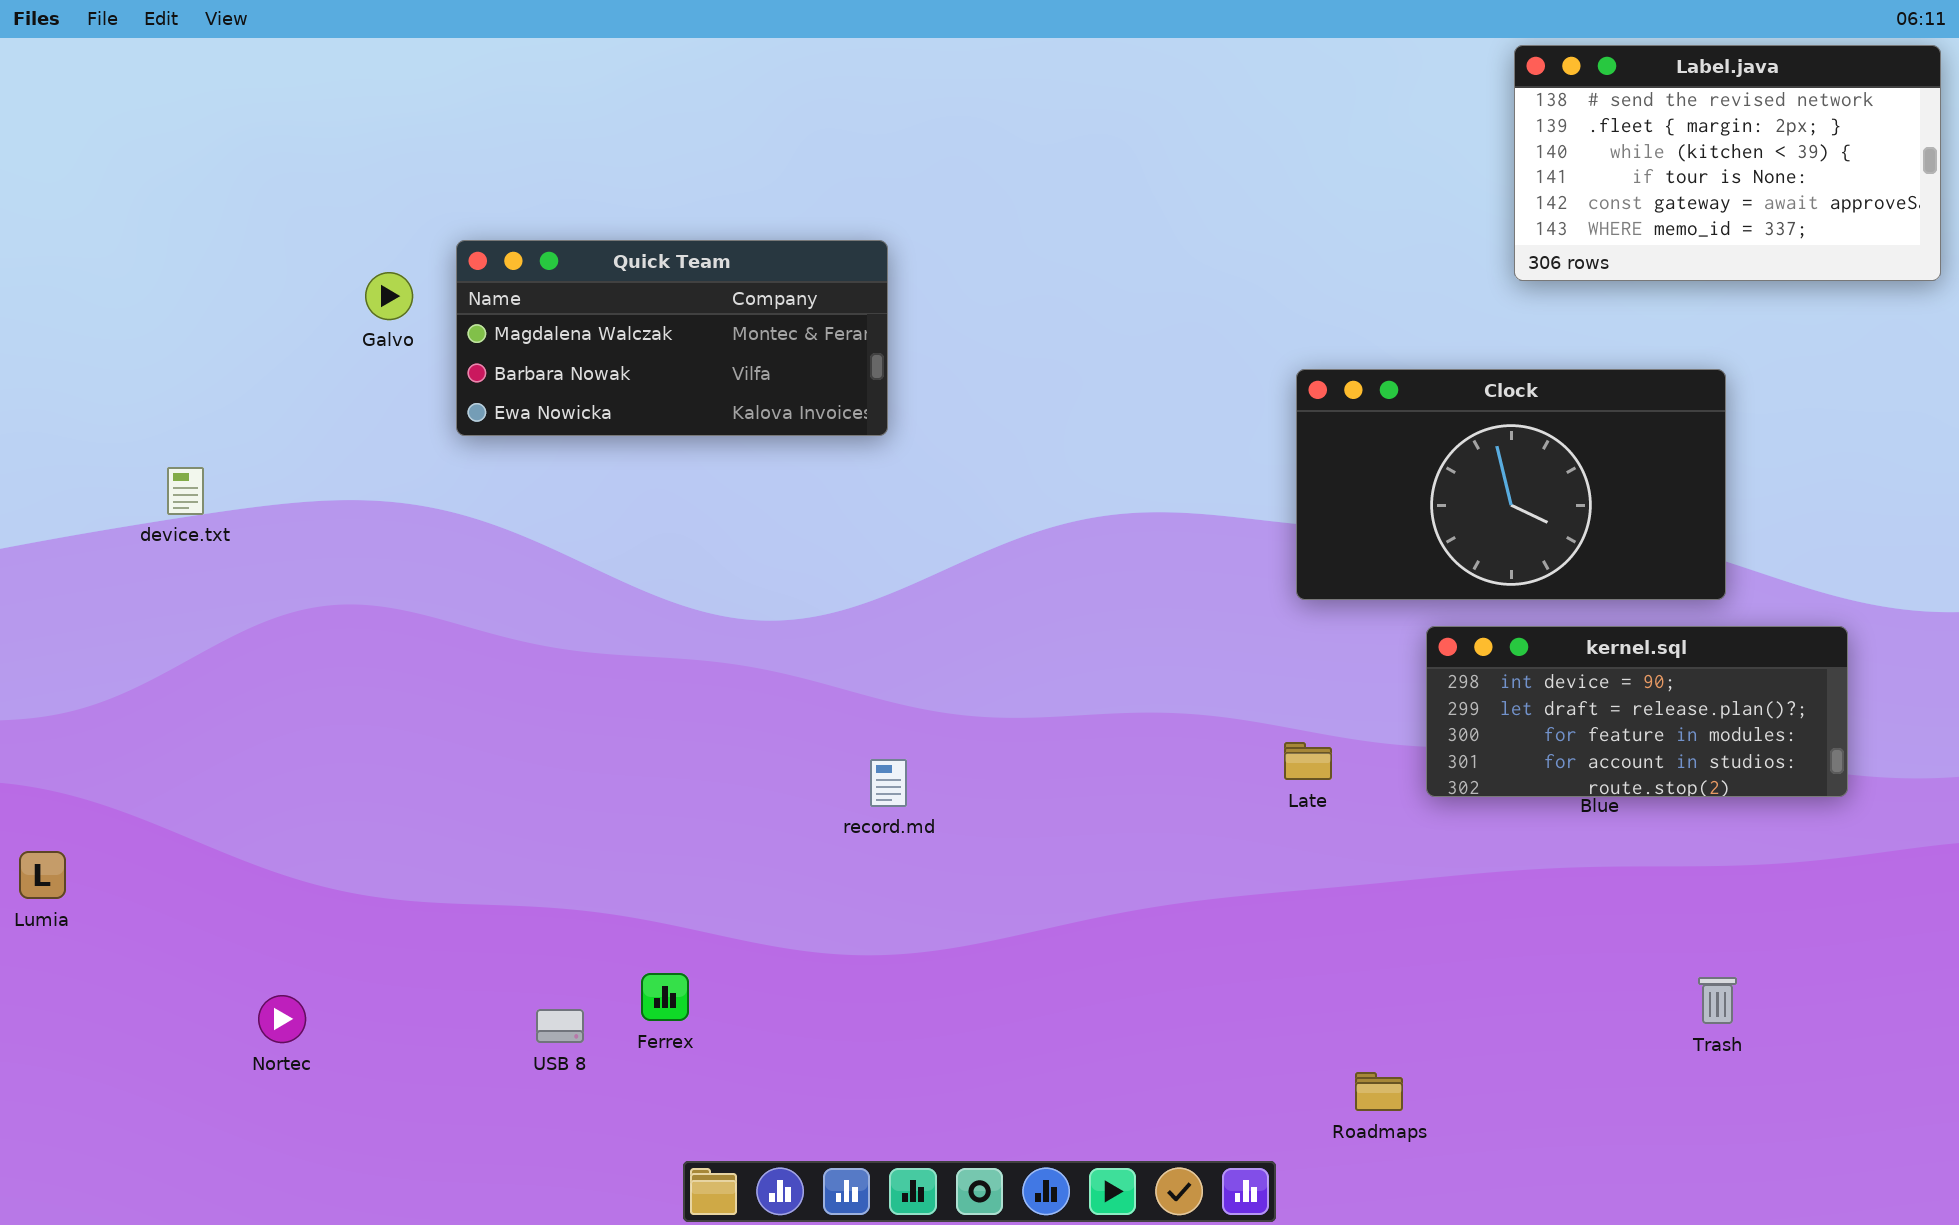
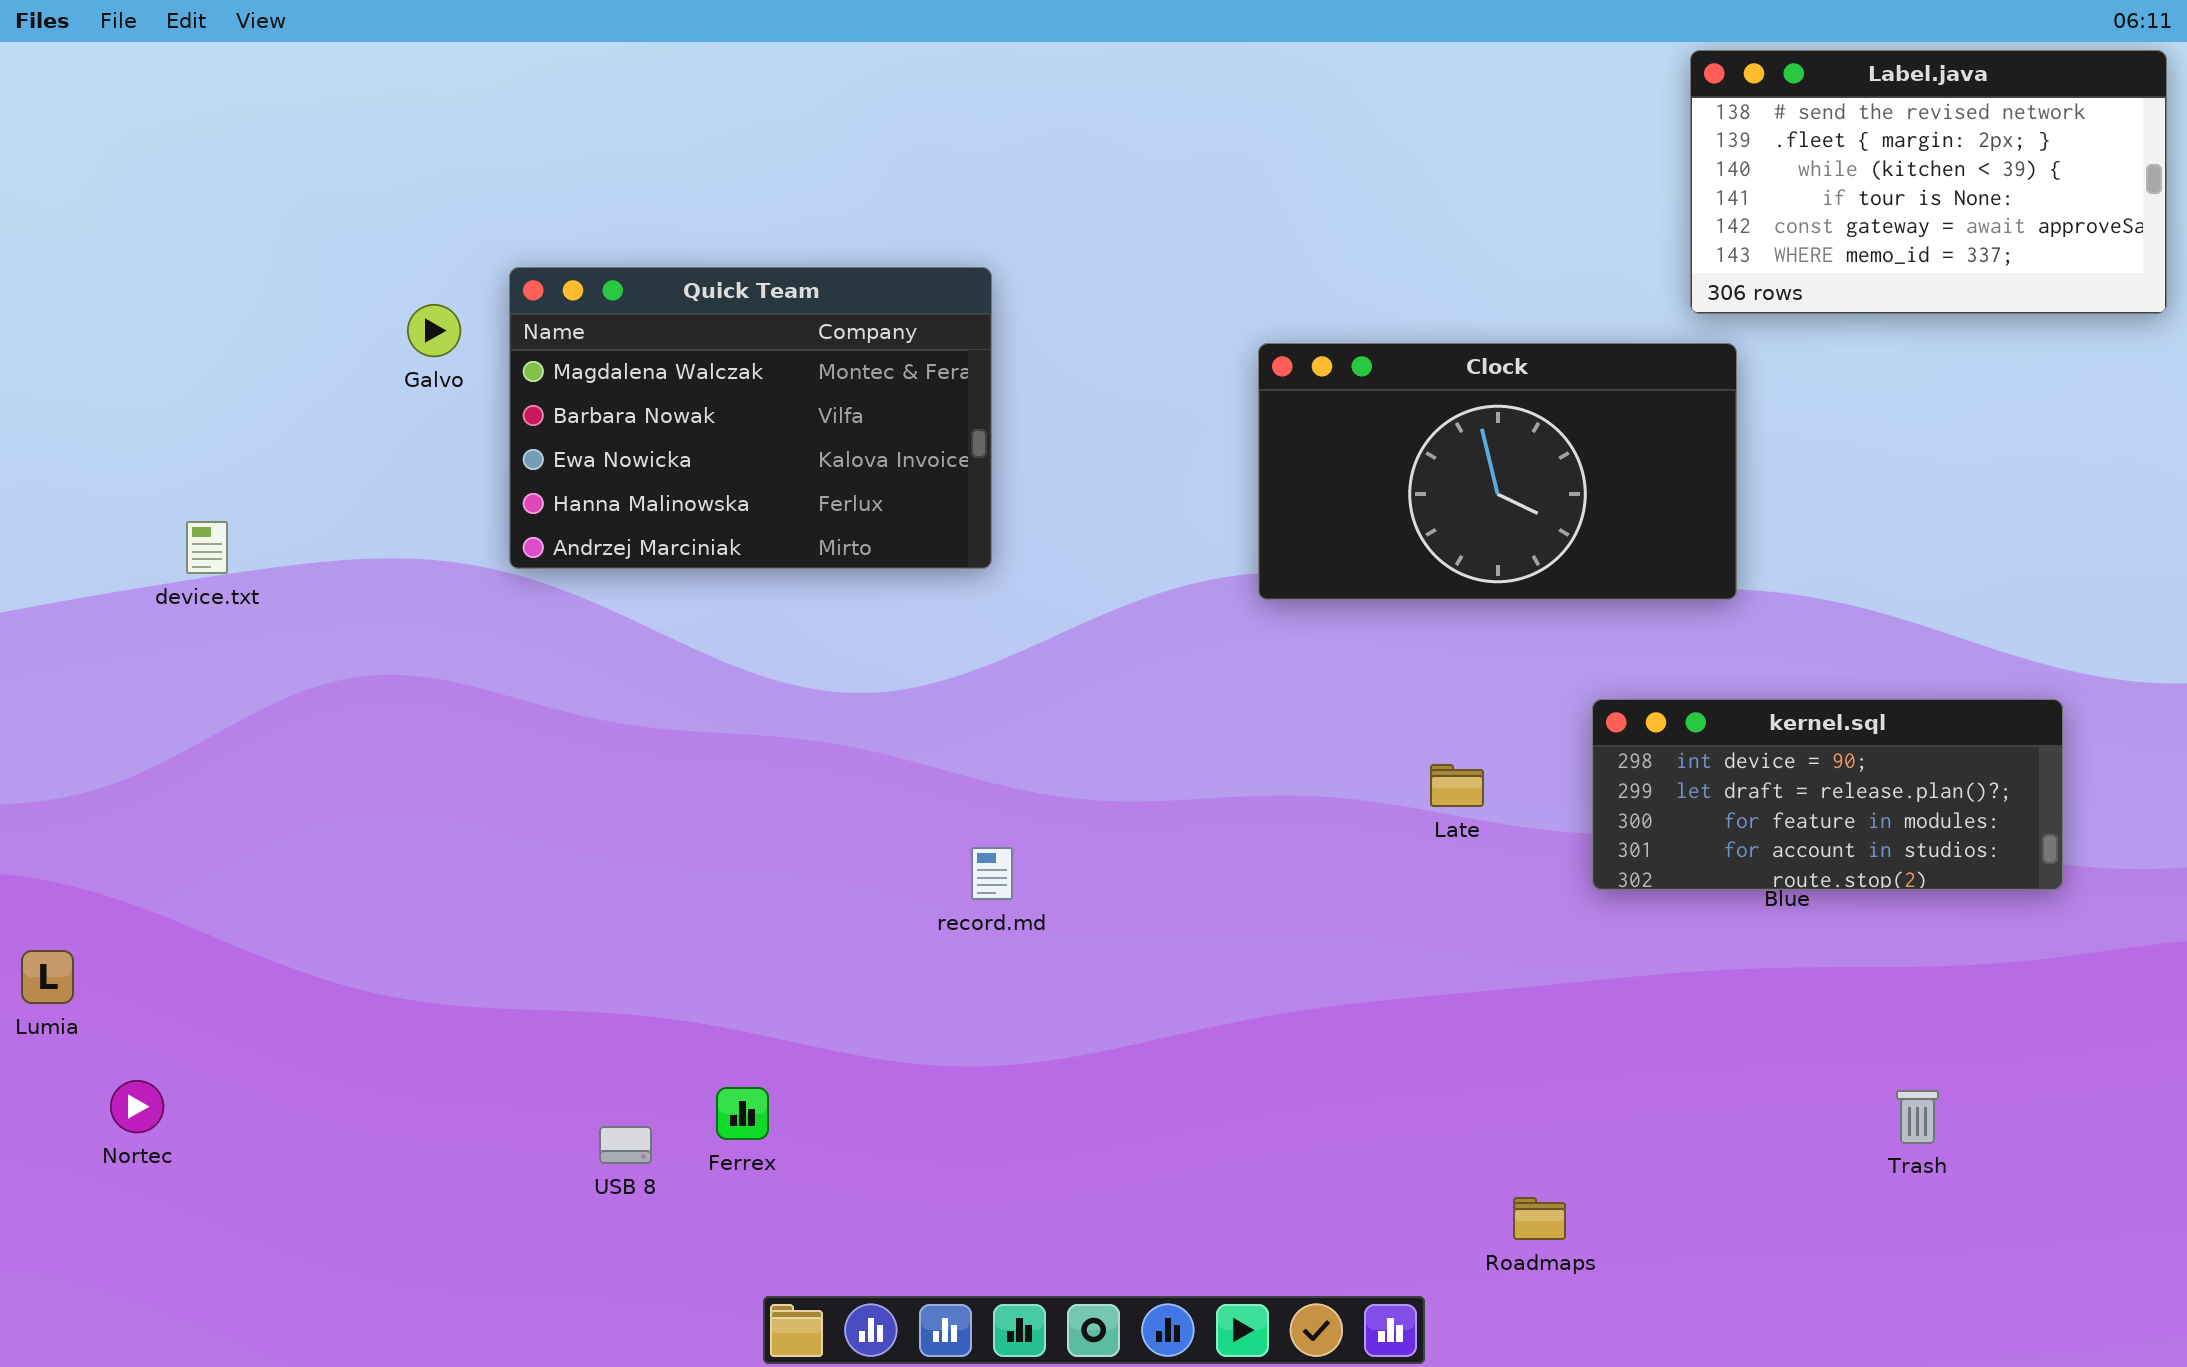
Quick Team: [456,240,888,436] -> [509,267,992,569], resized
Clock: [1296,369,1726,600] -> [1258,343,1737,600], moved
Late: [1284,742,1332,780] -> [1430,764,1484,807], moved
Nortec: [258,995,306,1043] -> [110,1080,164,1133], moved

